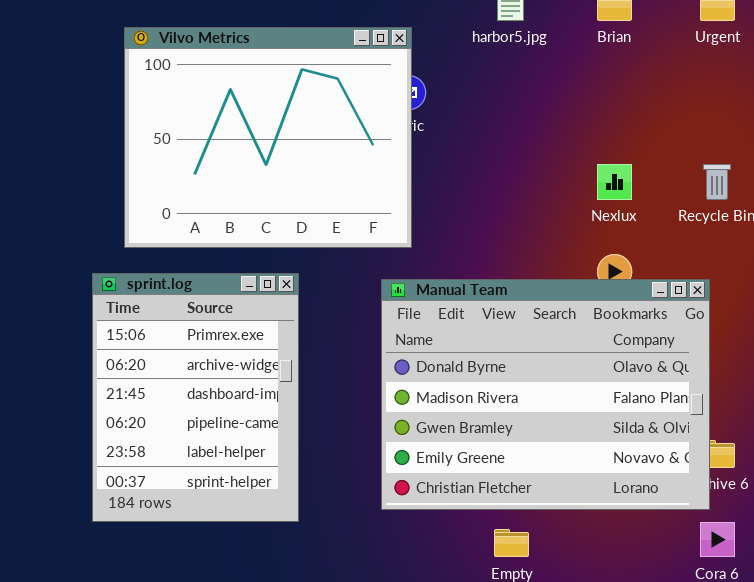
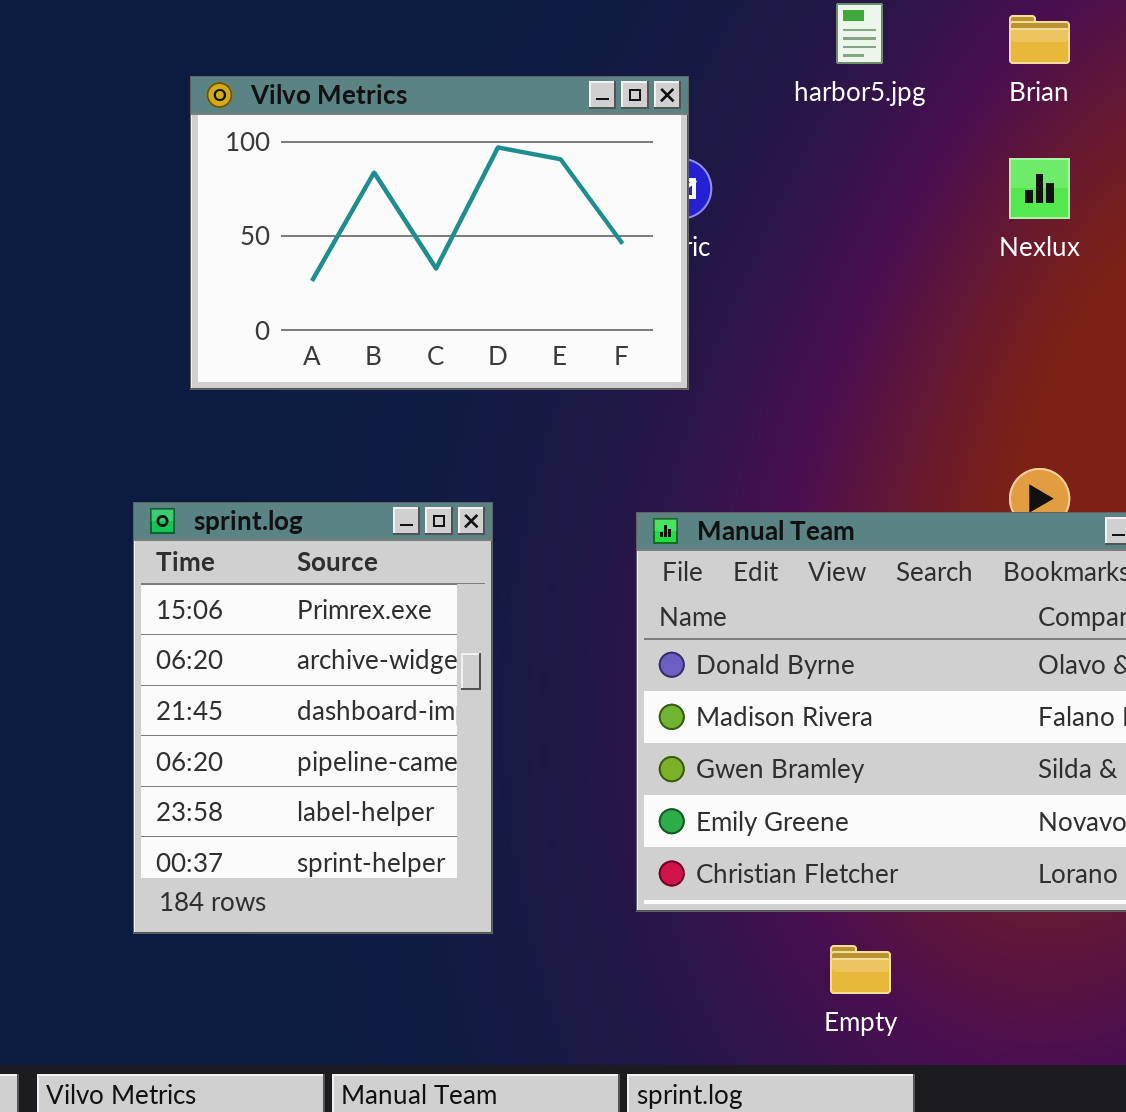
Vilvo Metrics: [124,27,412,248] -> [190,76,689,390], resized
Nexlux: [597,164,632,200] -> [1009,158,1070,219], moved

